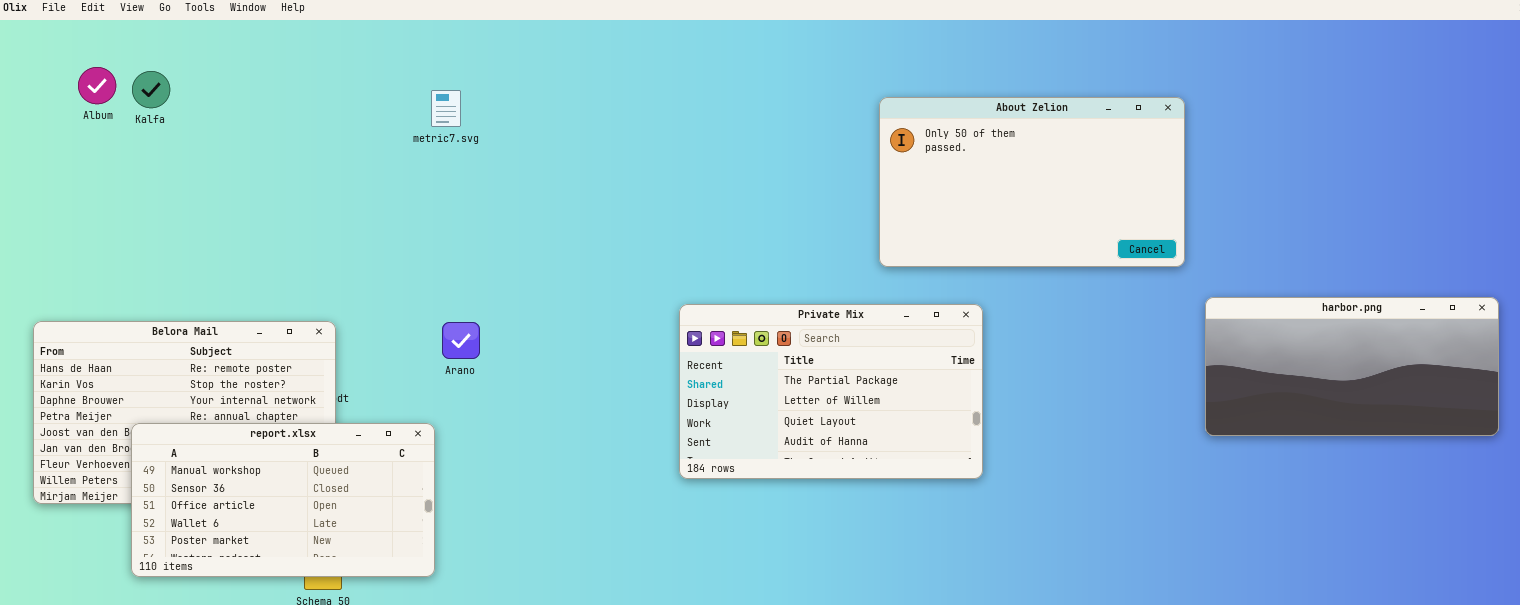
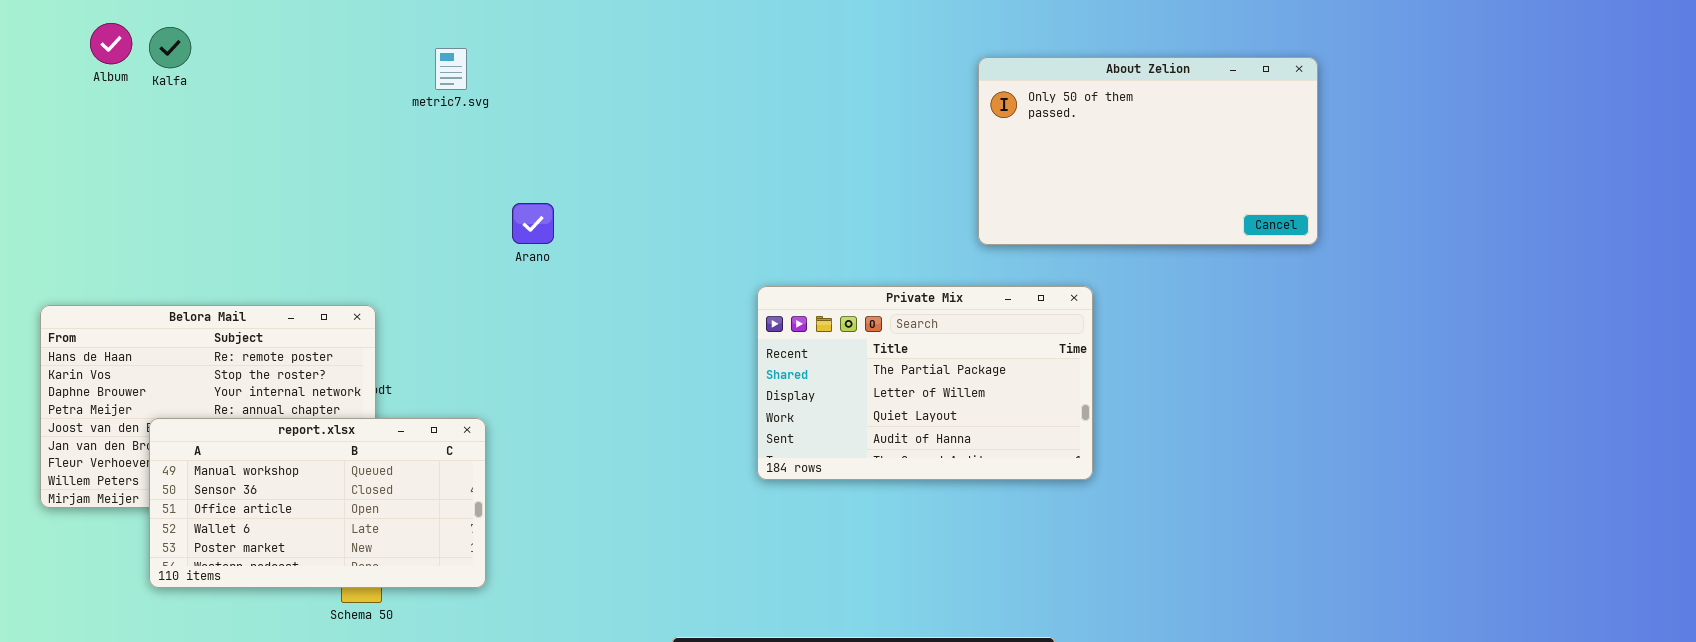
metric7.svg: [431,90,461,127] -> [435,48,467,90], moved
harbor.png: [1205,297,1499,436] -> none, closed
Arano: [442,322,480,359] -> [512,203,554,244], moved

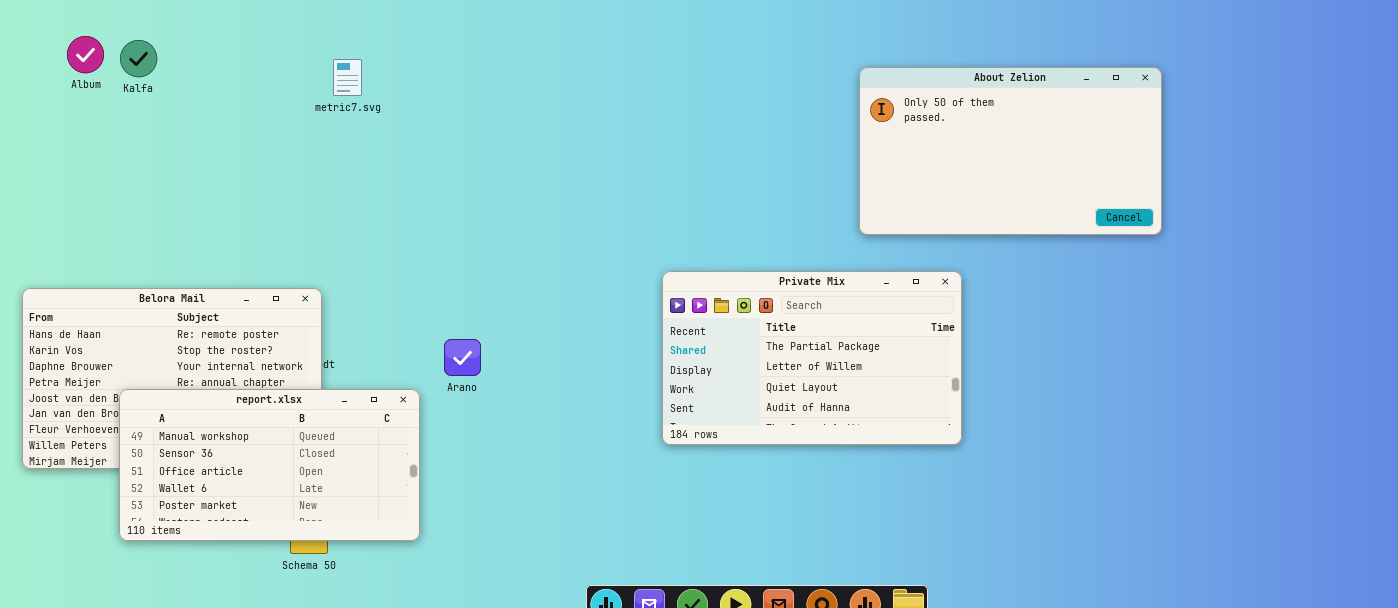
metric7.svg: [435,48,467,90] -> [333,59,362,96], moved
Arano: [512,203,554,244] -> [444,339,481,376], moved

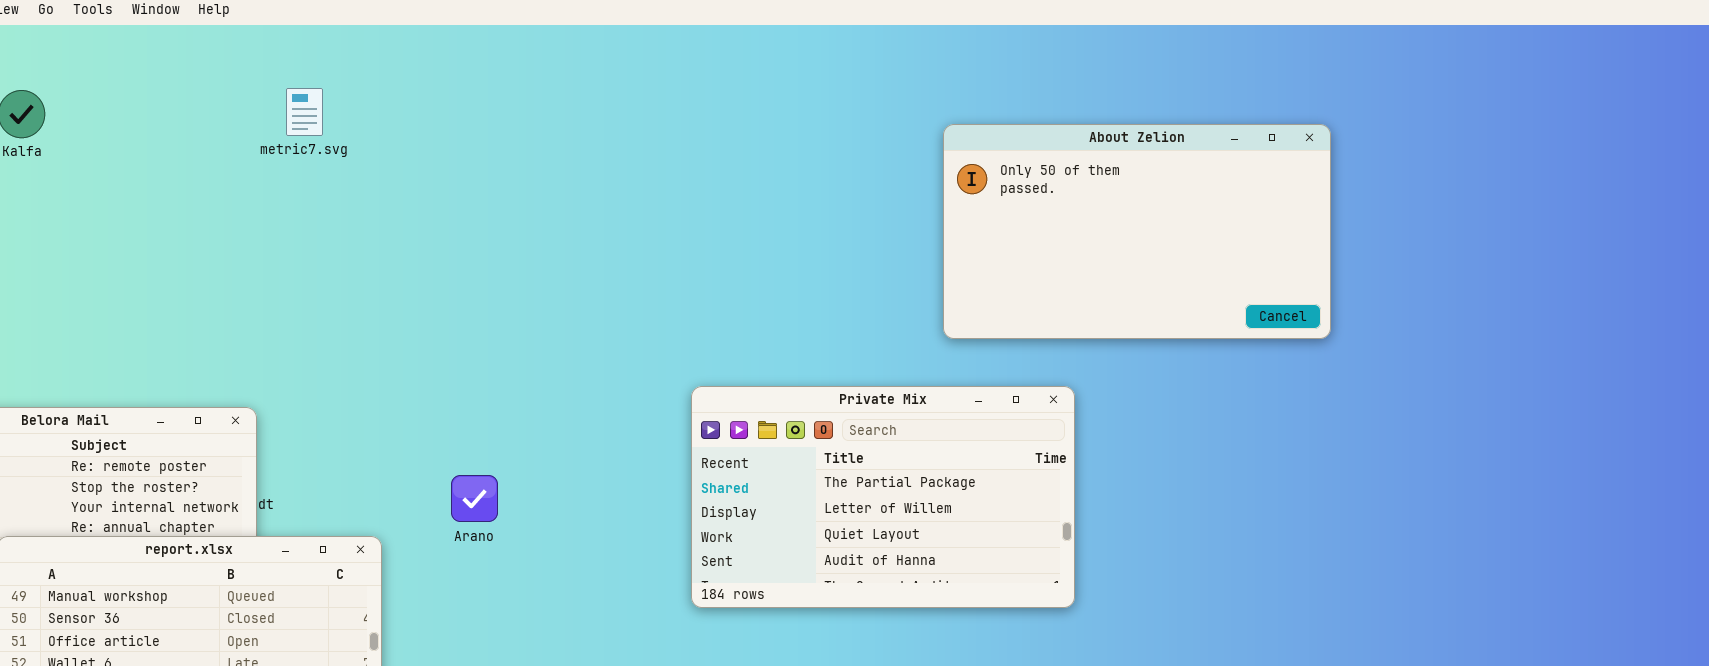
metric7.svg: [333,59,362,96] -> [286,88,323,136], moved
Arano: [444,339,481,376] -> [451,475,498,522], moved

